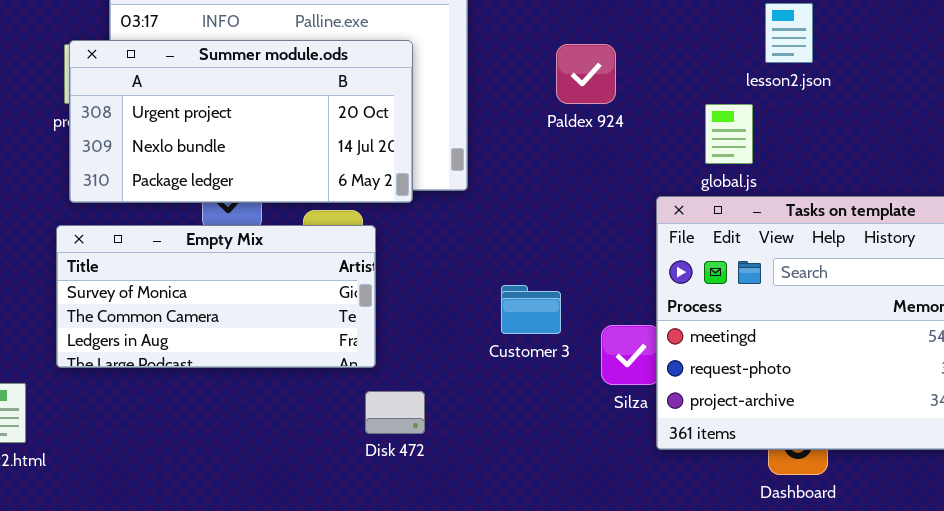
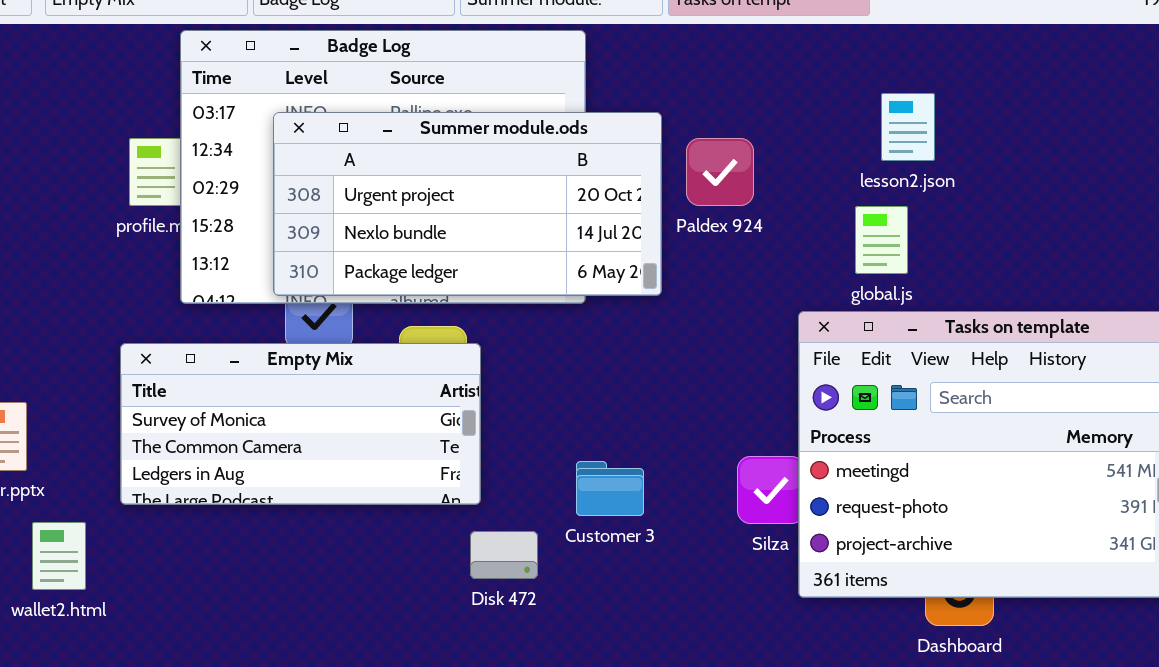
lesson2.json: [765,3,813,63] -> [881,93,935,161], moved
Summer module.ods: [69,40,413,203] -> [273,112,662,296], moved
Customer 3: [501,285,561,334] -> [576,461,644,516], moved

